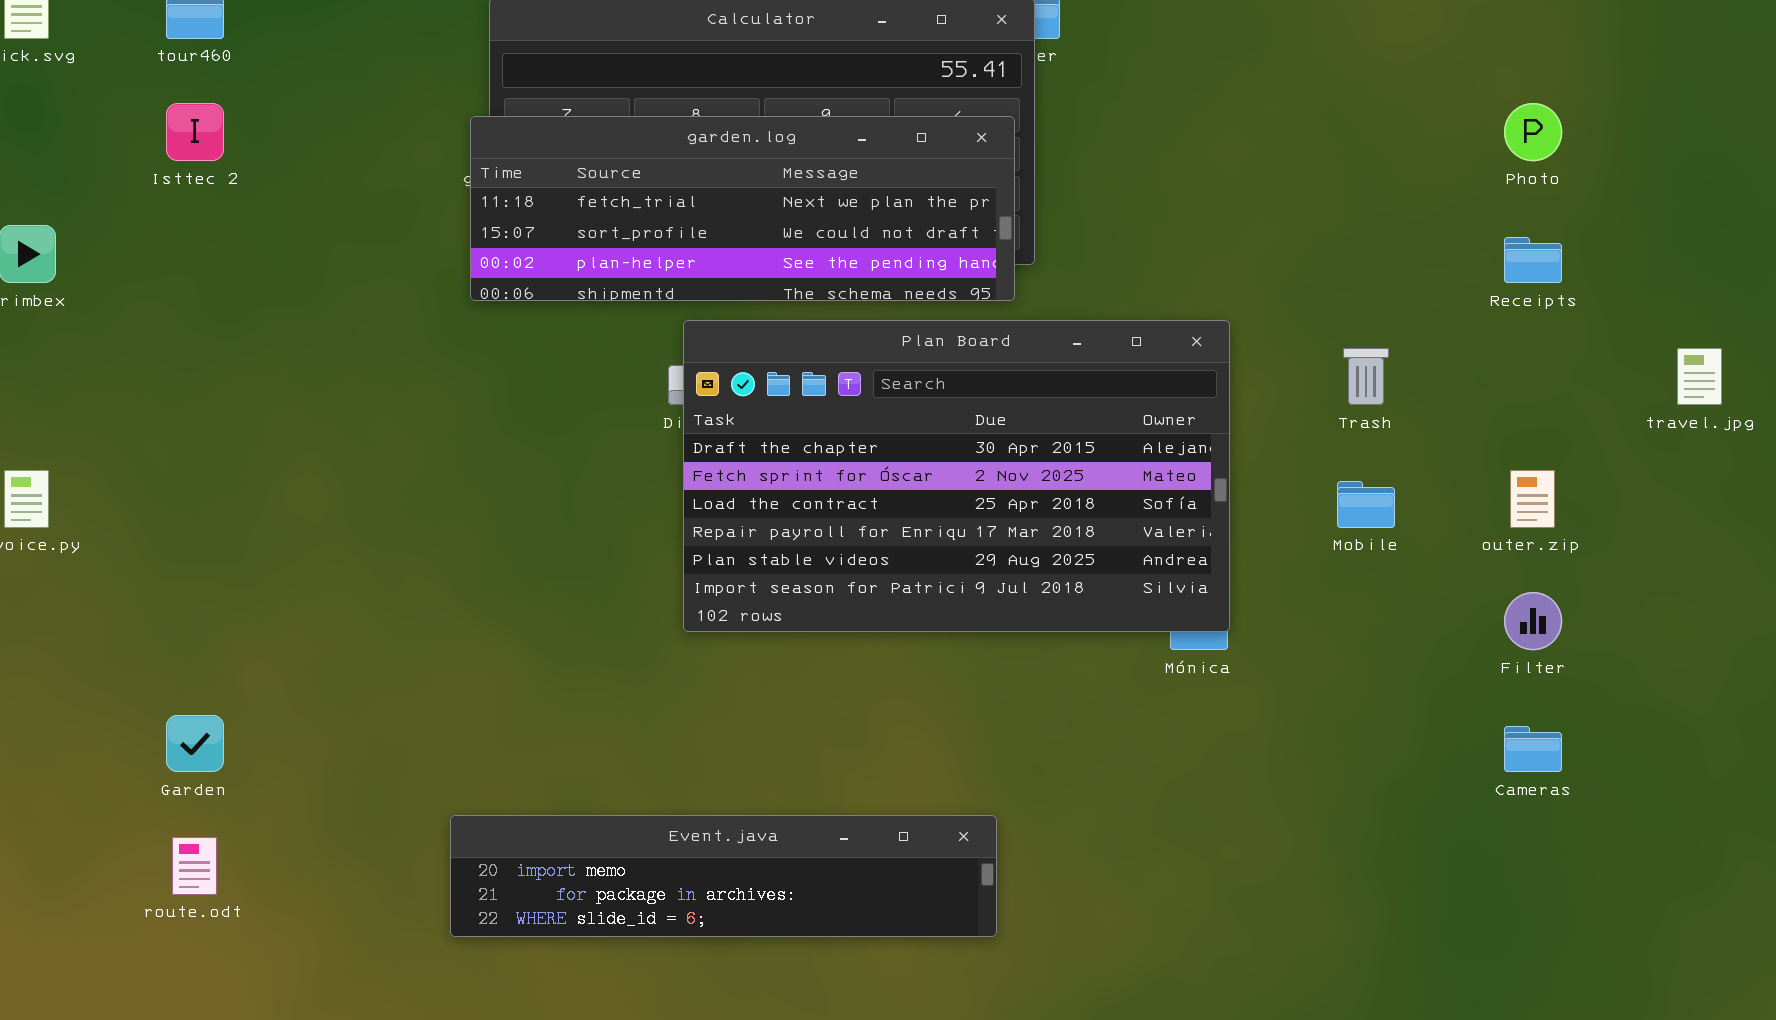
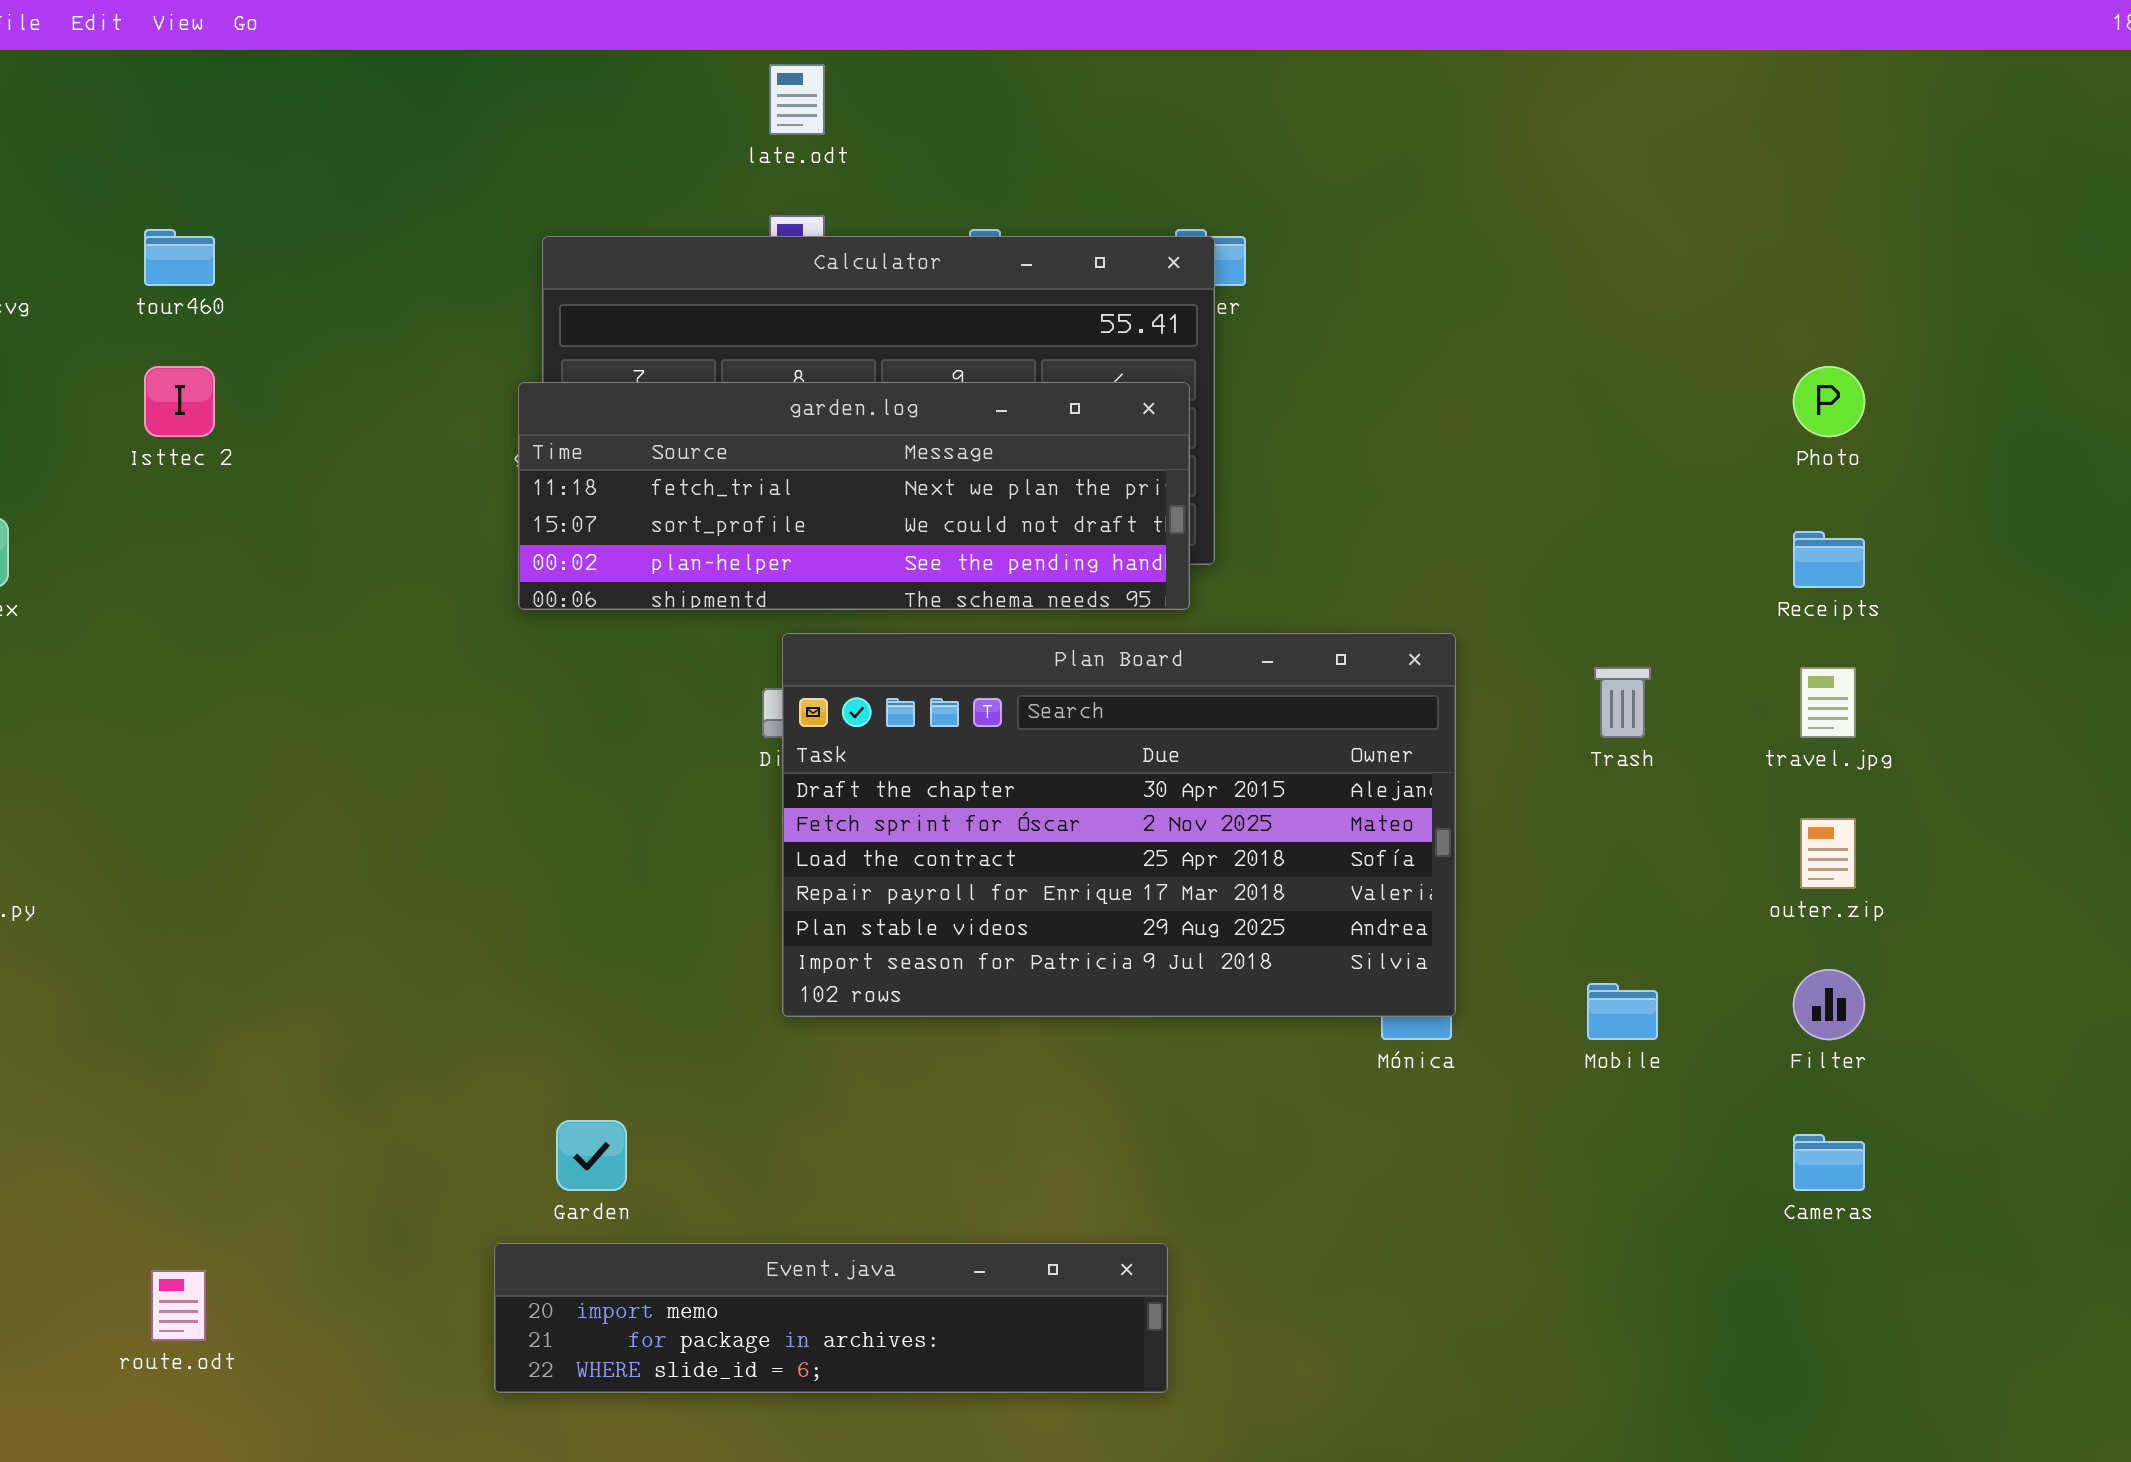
travel.jpg: [1677,348,1722,405] -> [1800,667,1856,738], moved
Mobile: [1337,481,1395,528] -> [1587,983,1658,1040], moved
Garden: [166,715,224,772] -> [556,1120,627,1191], moved

